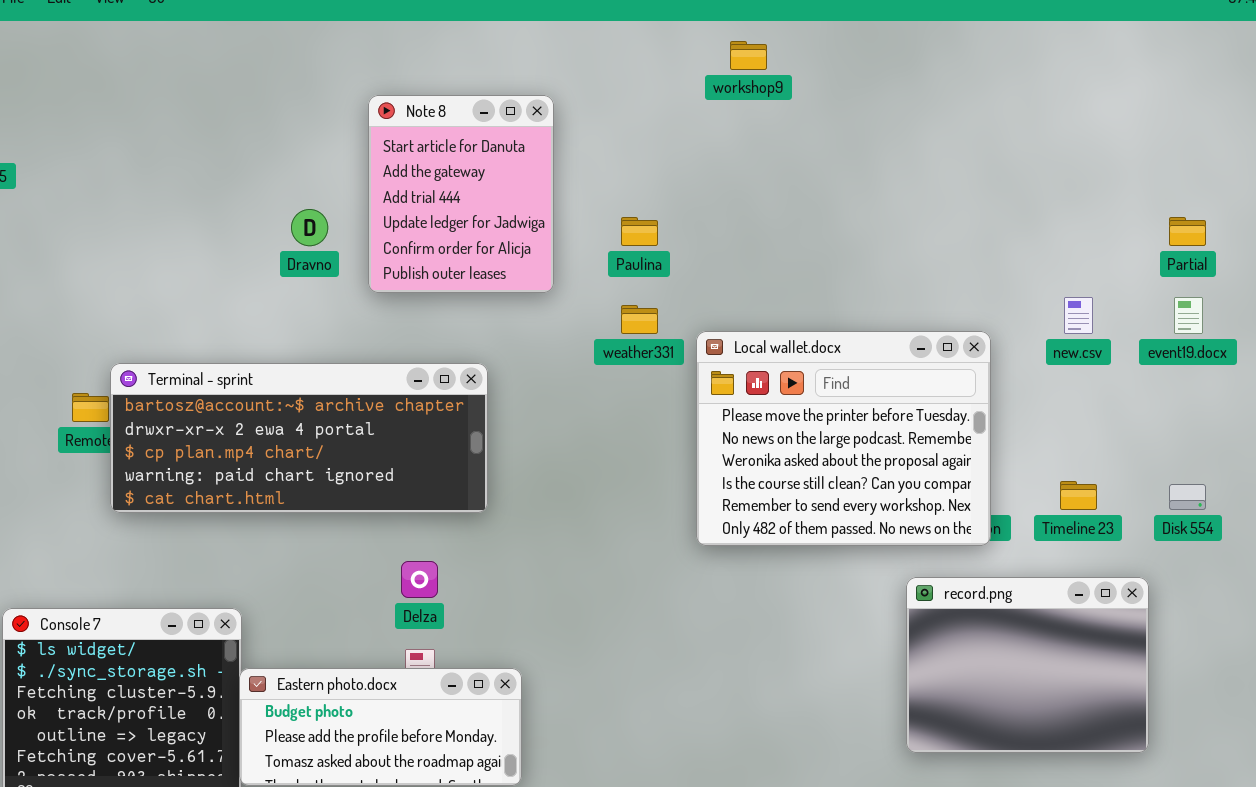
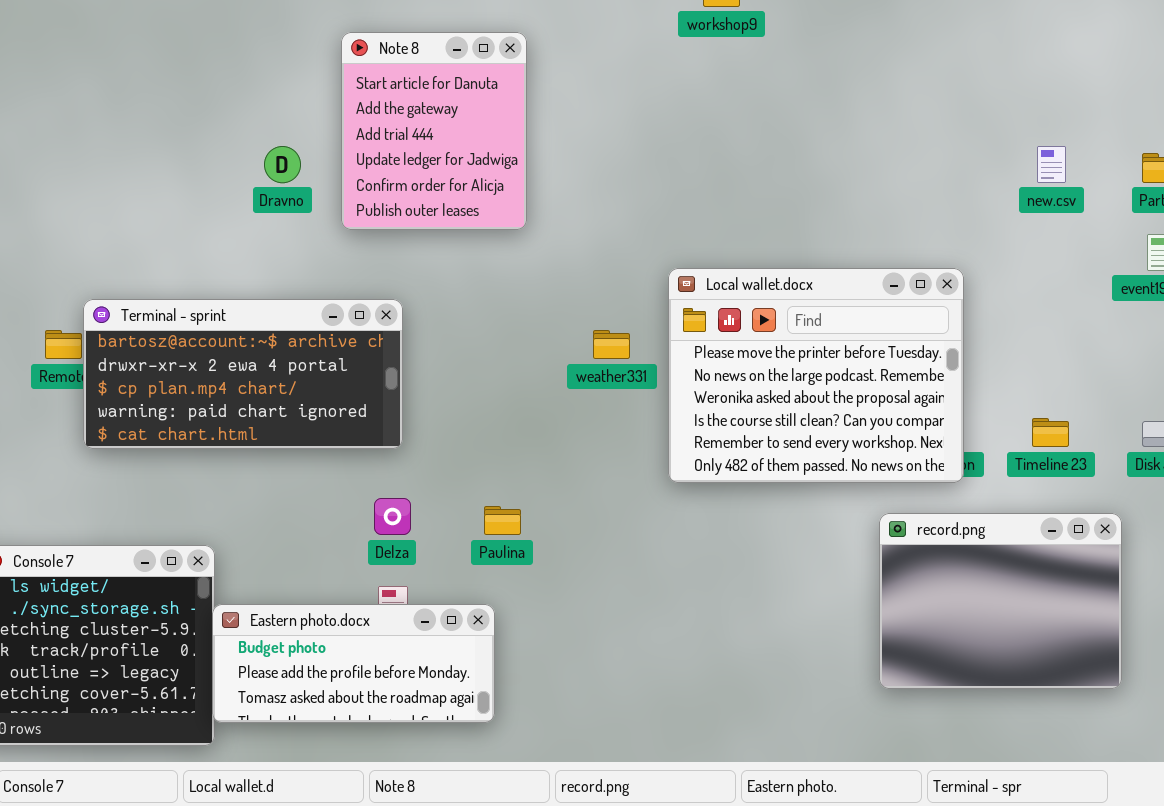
Paulina: [621,217,658,246] -> [484,506,521,535], moved
new.csv: [1064,297,1093,334] -> [1037,146,1066,183], moved
weather331: [621,305,658,334] -> [593,330,630,359], moved
Terminal - sprint: [110,363,488,513] -> [83,299,403,449], resized

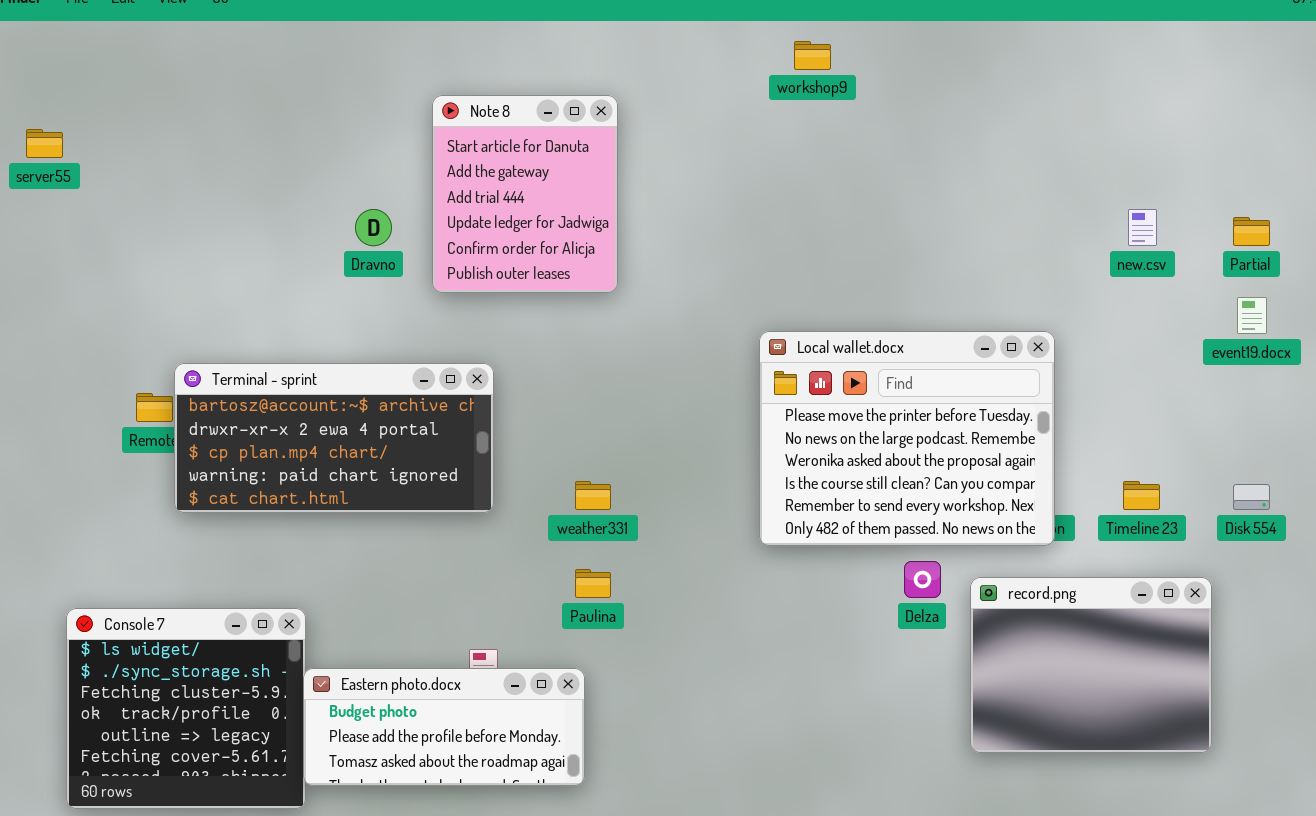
weather331: [593,330,630,359] -> [575,481,611,510], moved
Delza: [374,498,411,535] -> [904,561,941,598], moved

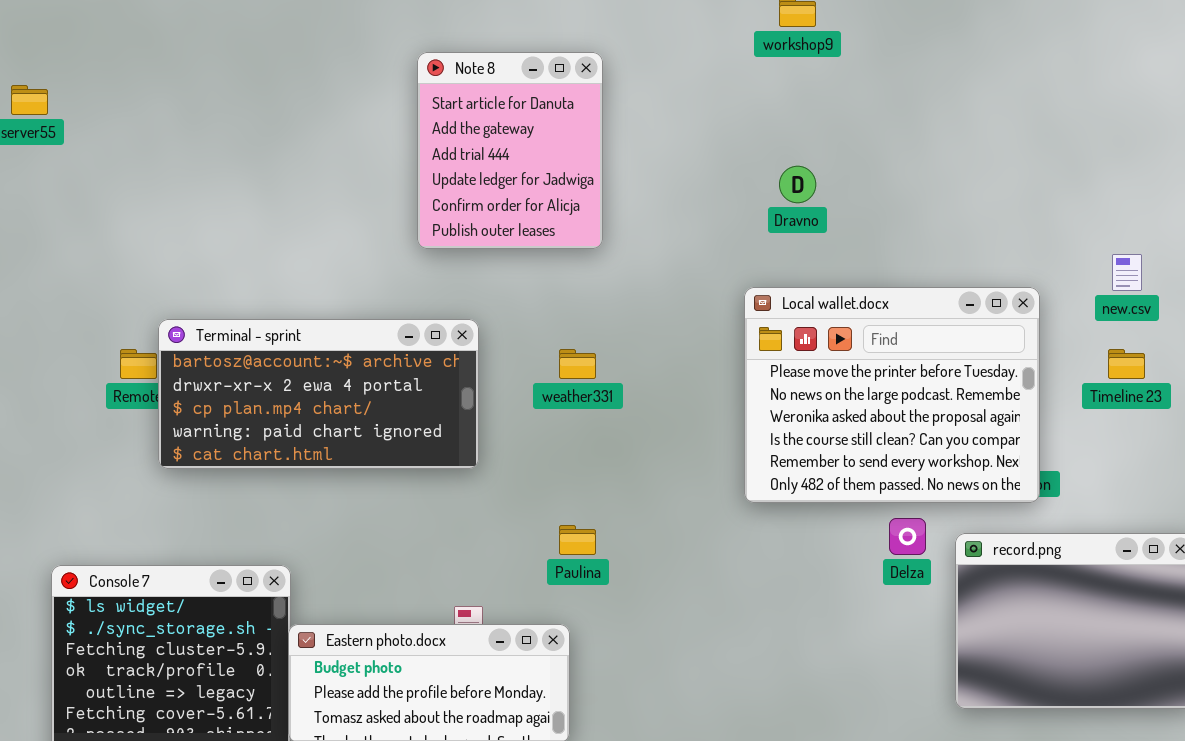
Dravno: [355,209,392,246] -> [779,166,816,203], moved
new.csv: [1128,209,1157,246] -> [1112,254,1142,291], moved
weather331: [575,481,611,510] -> [559,349,596,379], moved
Timeline 23: [1123,481,1160,510] -> [1108,349,1145,379], moved

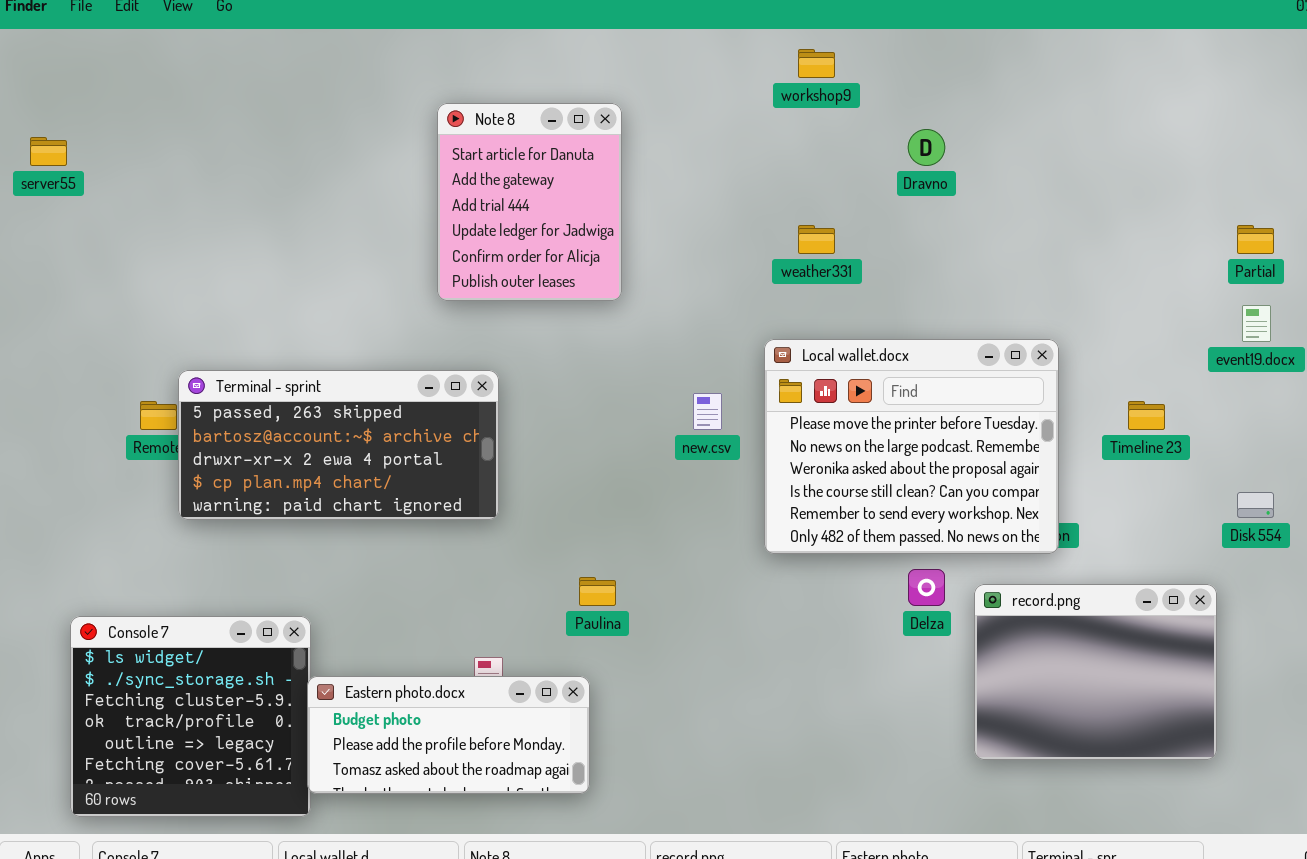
Dravno: [779,166,816,203] -> [908,129,945,166], moved
new.csv: [1112,254,1142,291] -> [693,393,722,430], moved
Terminal - sprint: [158,319,479,469] -> [178,370,499,520], scrolled up 1 row
weather331: [559,349,596,379] -> [798,225,835,254], moved

